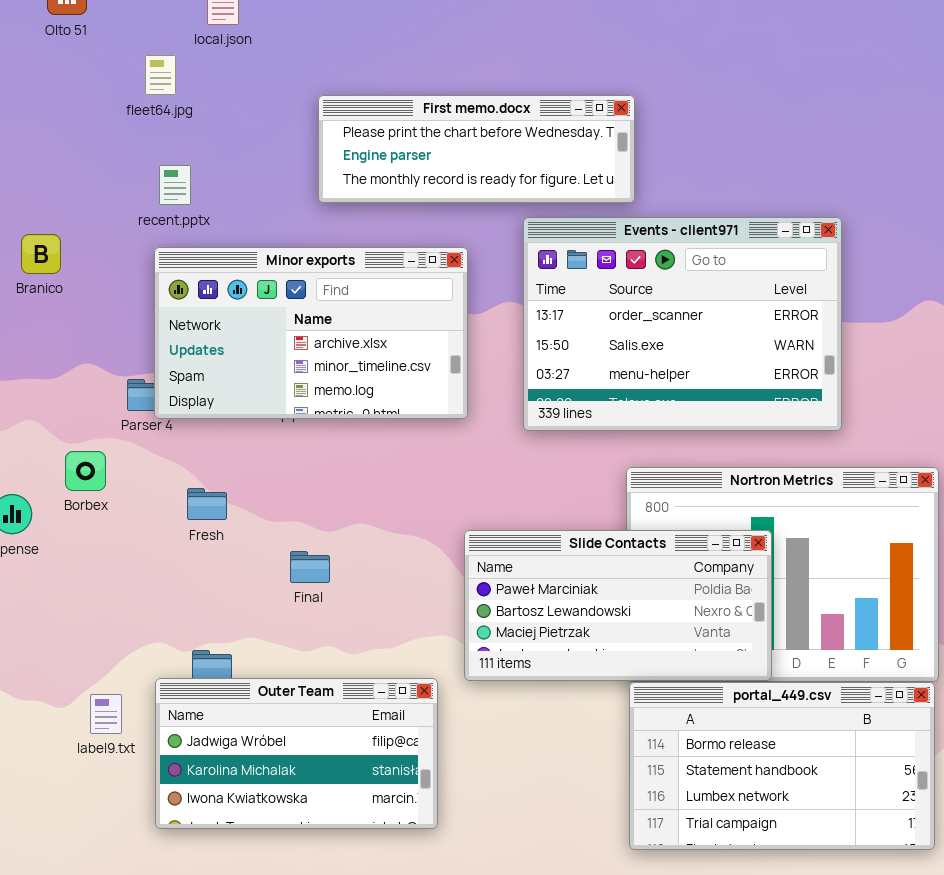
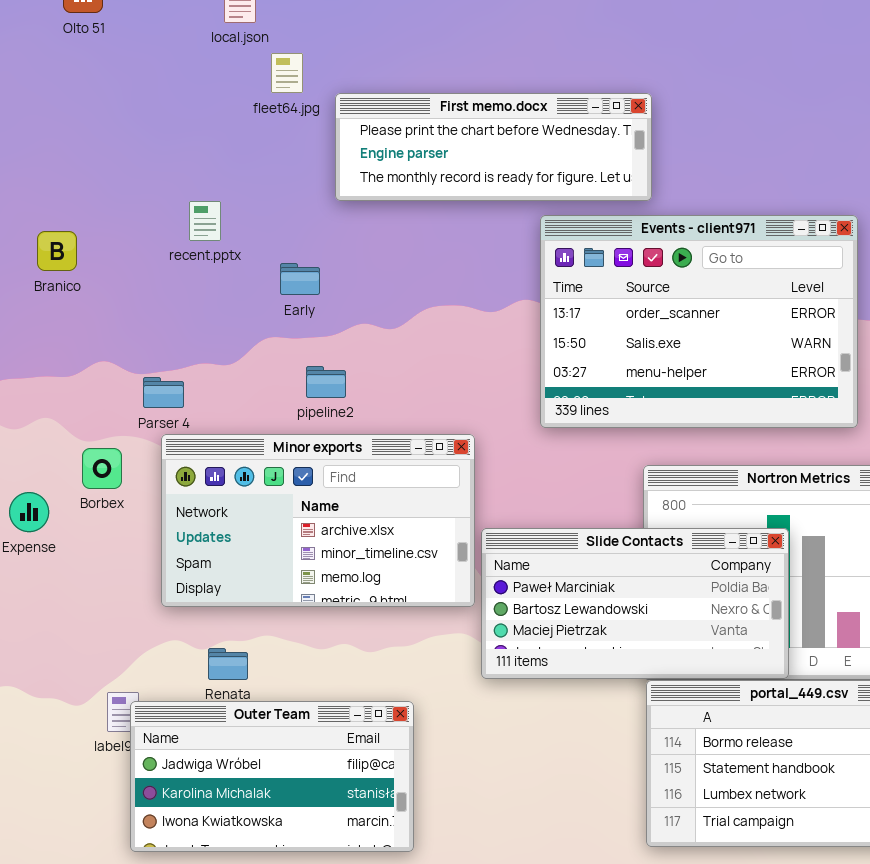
fleet64.jpg: [145,55,176,95] -> [271,53,303,93], moved
recent.pptx: [159,165,191,205] -> [189,201,221,241], moved
Minor exports: [154,247,468,419] -> [161,434,475,607], moved
Outer Team: [155,678,438,829] -> [130,701,414,852], moved

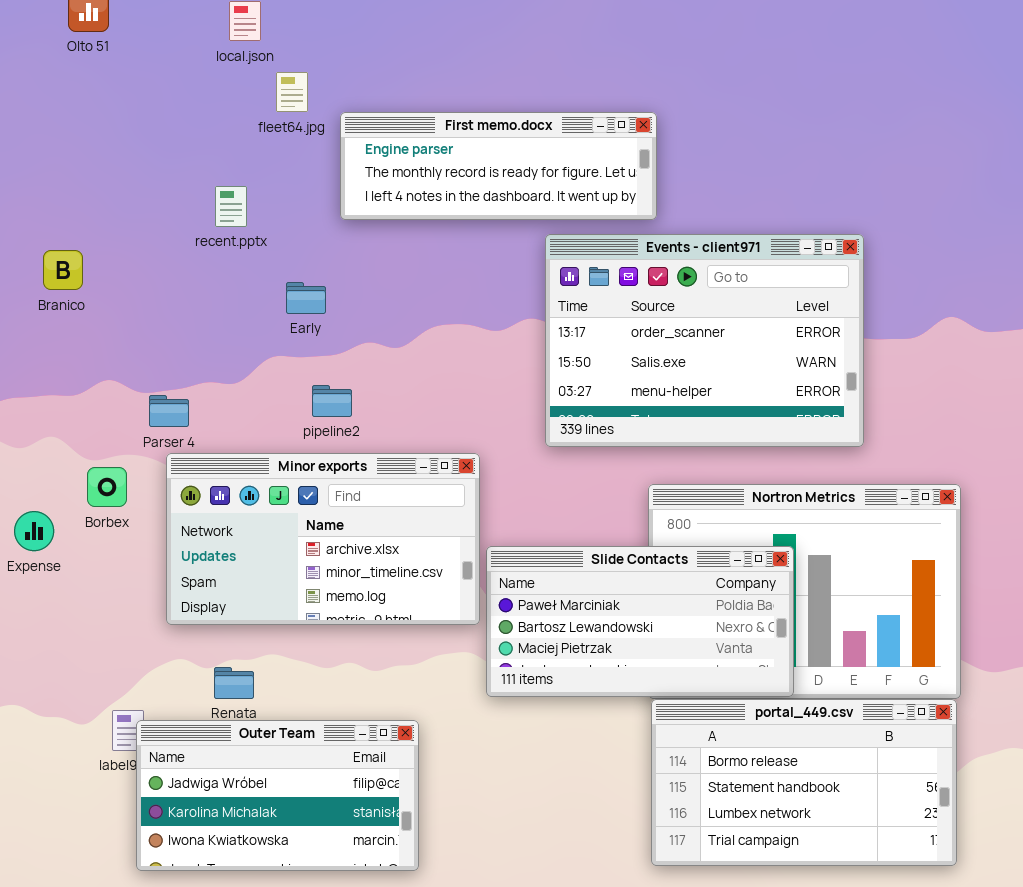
First memo.docx: [335,93,652,201] -> [340,112,657,220], scrolled down 1 row
recent.pptx: [189,201,221,241] -> [215,186,247,227], moved

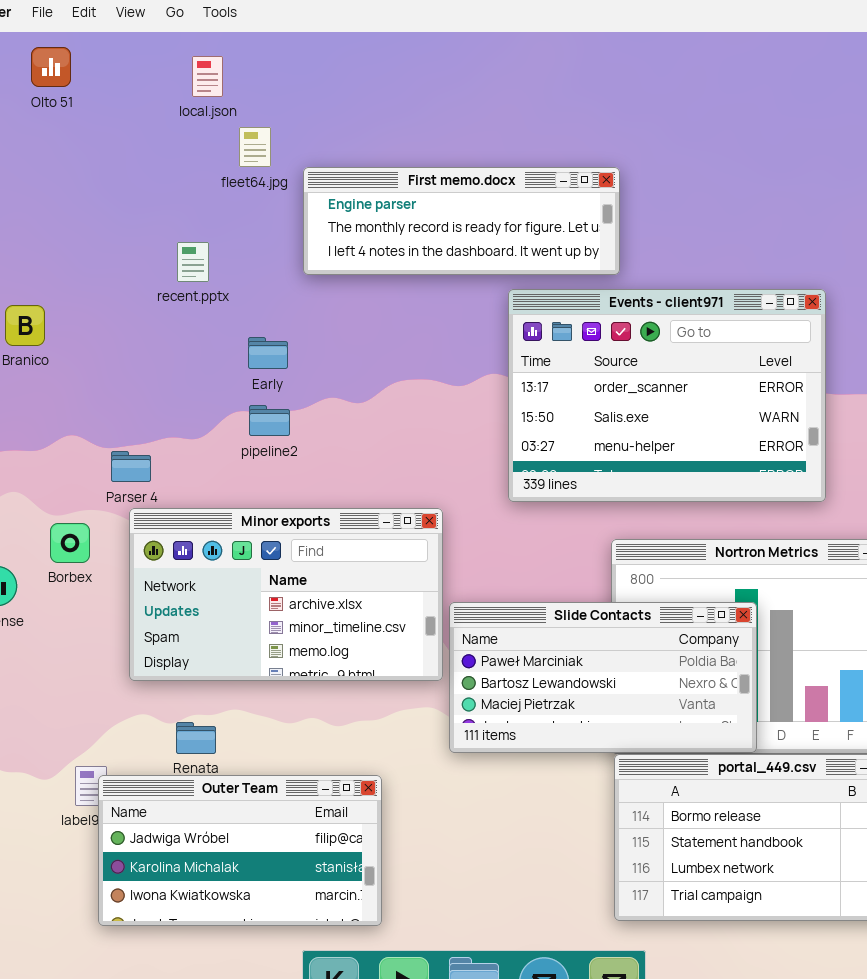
pipeline2: [312,385,352,417] -> [249,405,290,436], moved

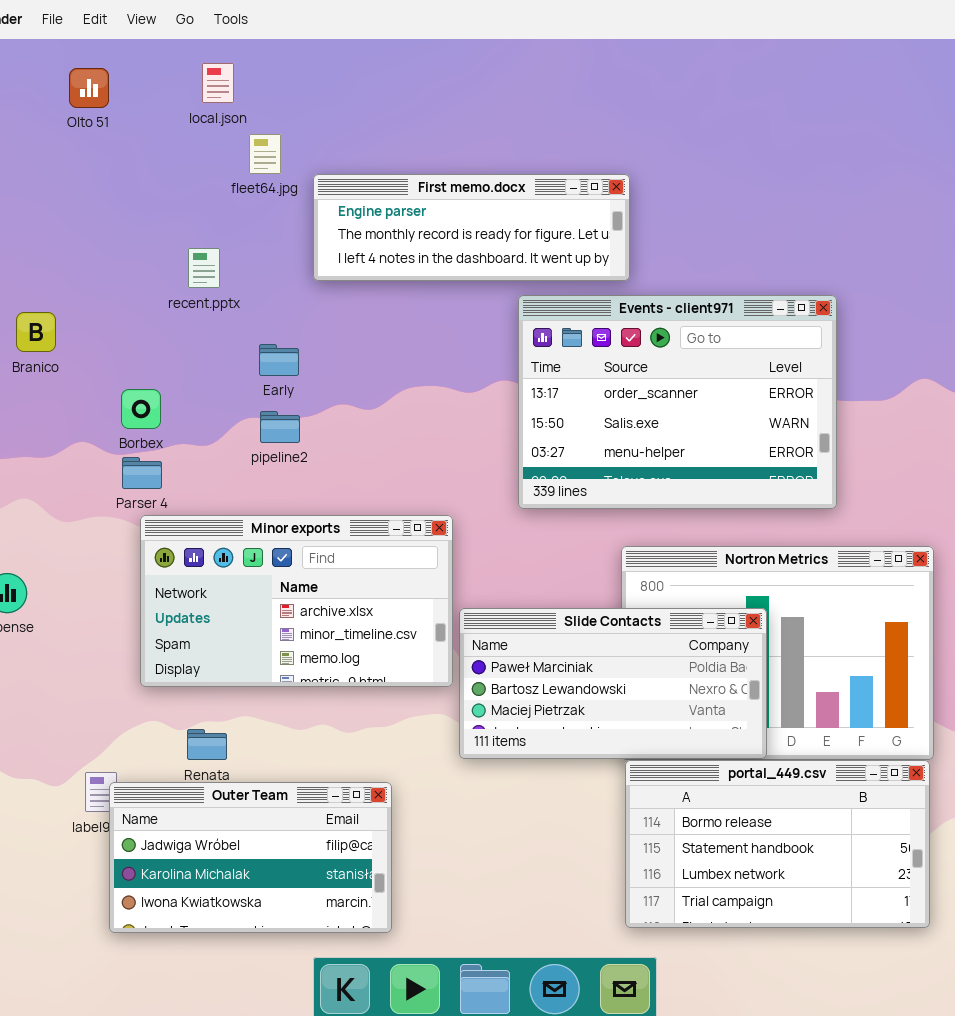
Olto 51: [31,47,71,87] -> [69,68,109,108], moved
Borbex: [50,523,90,563] -> [121,389,161,429], moved

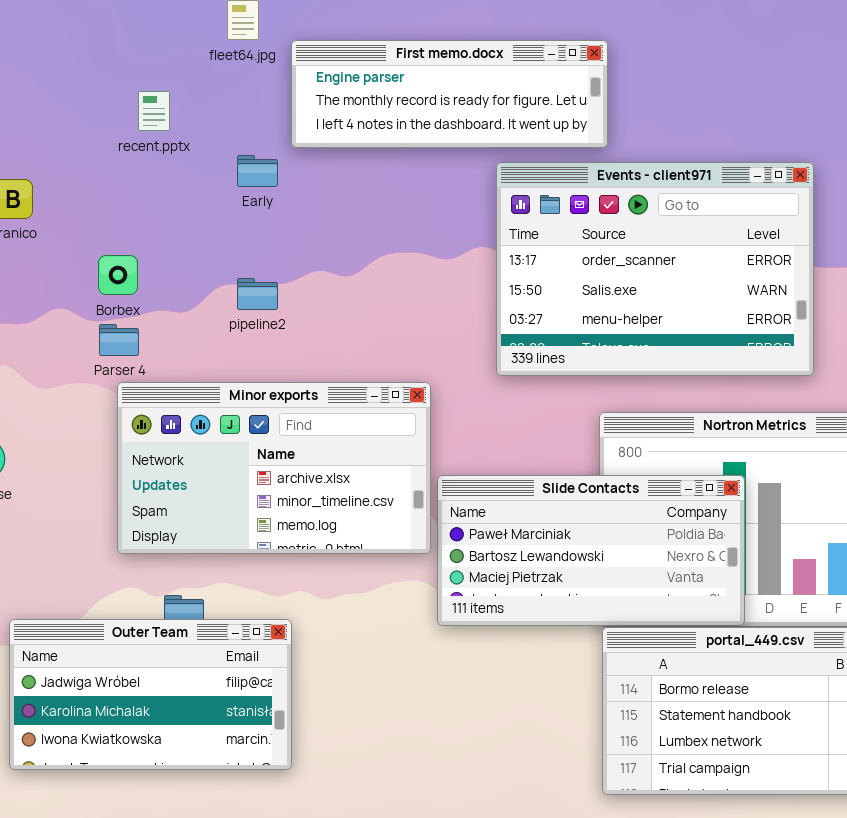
recent.pptx: [188,248,220,288] -> [138,91,170,131], moved
Early: [259,344,299,376] -> [237,155,278,187], moved
Outer Team: [109,782,392,933] -> [9,619,292,770], moved

